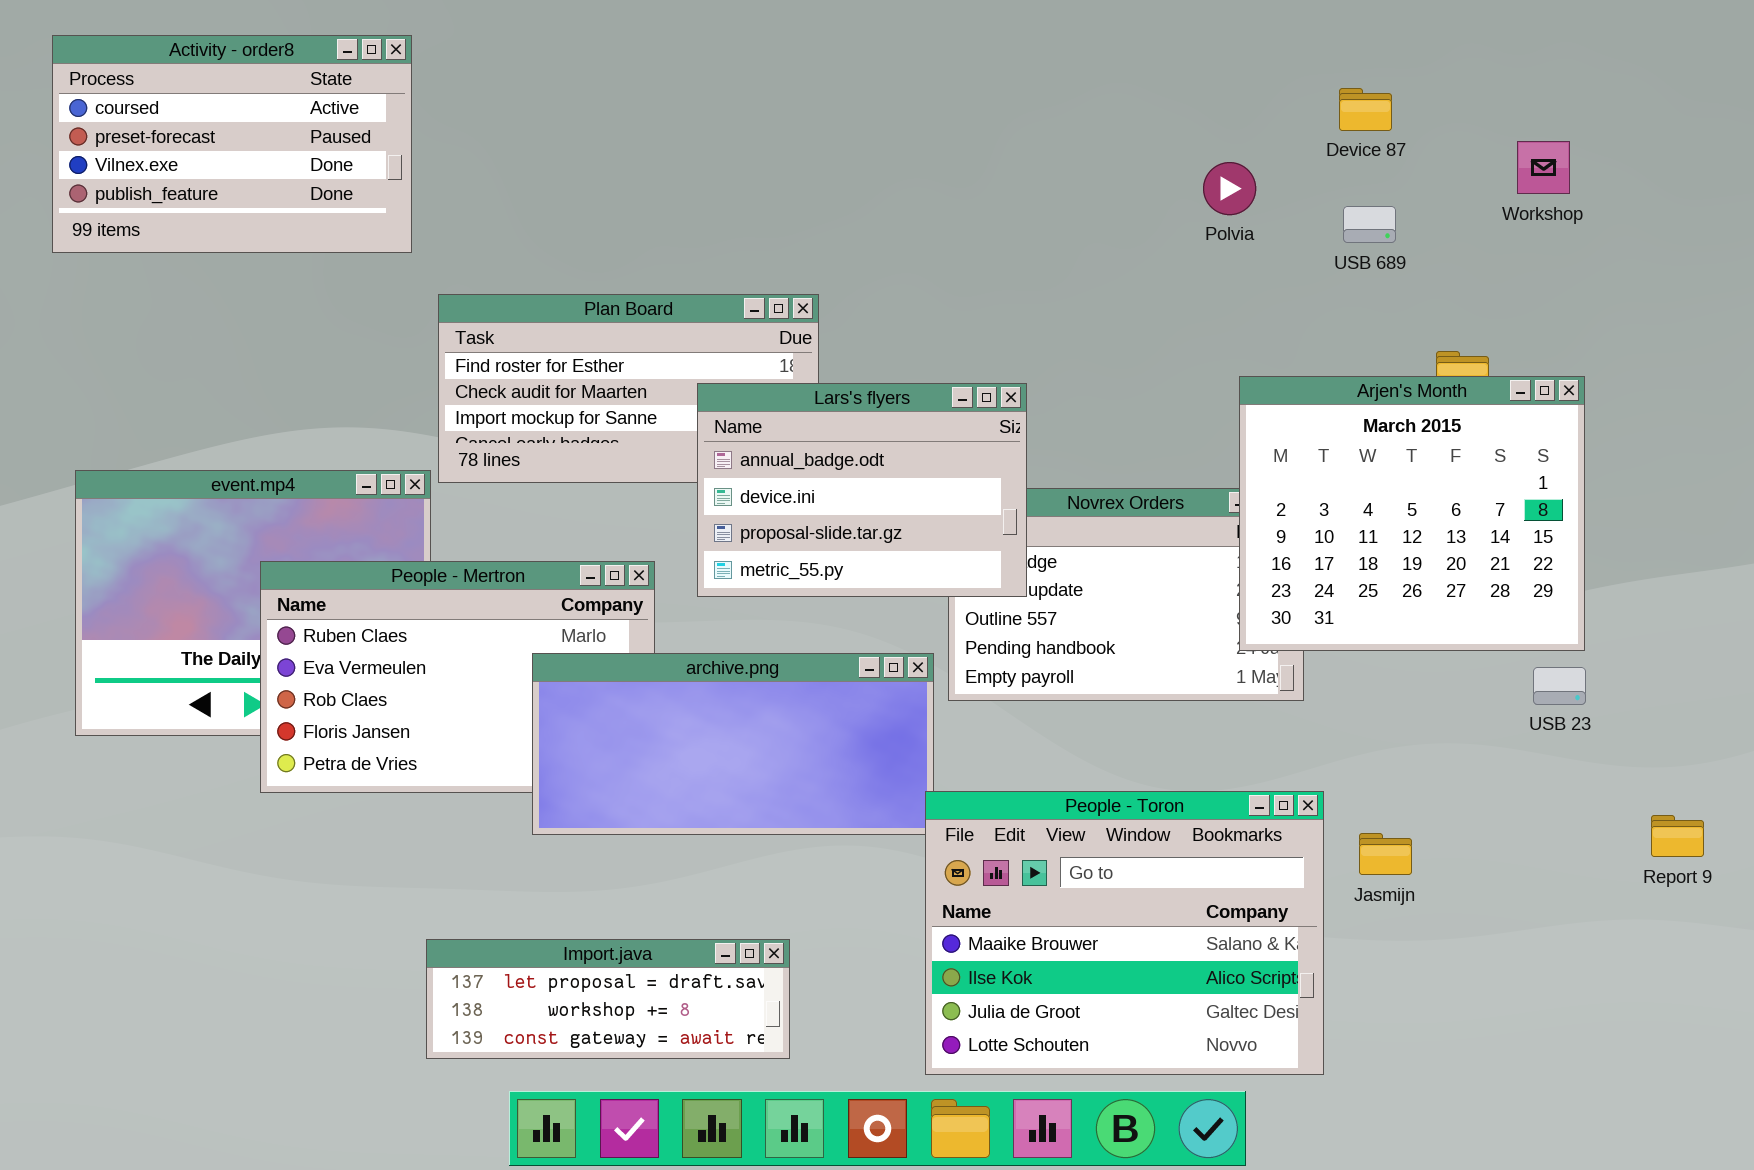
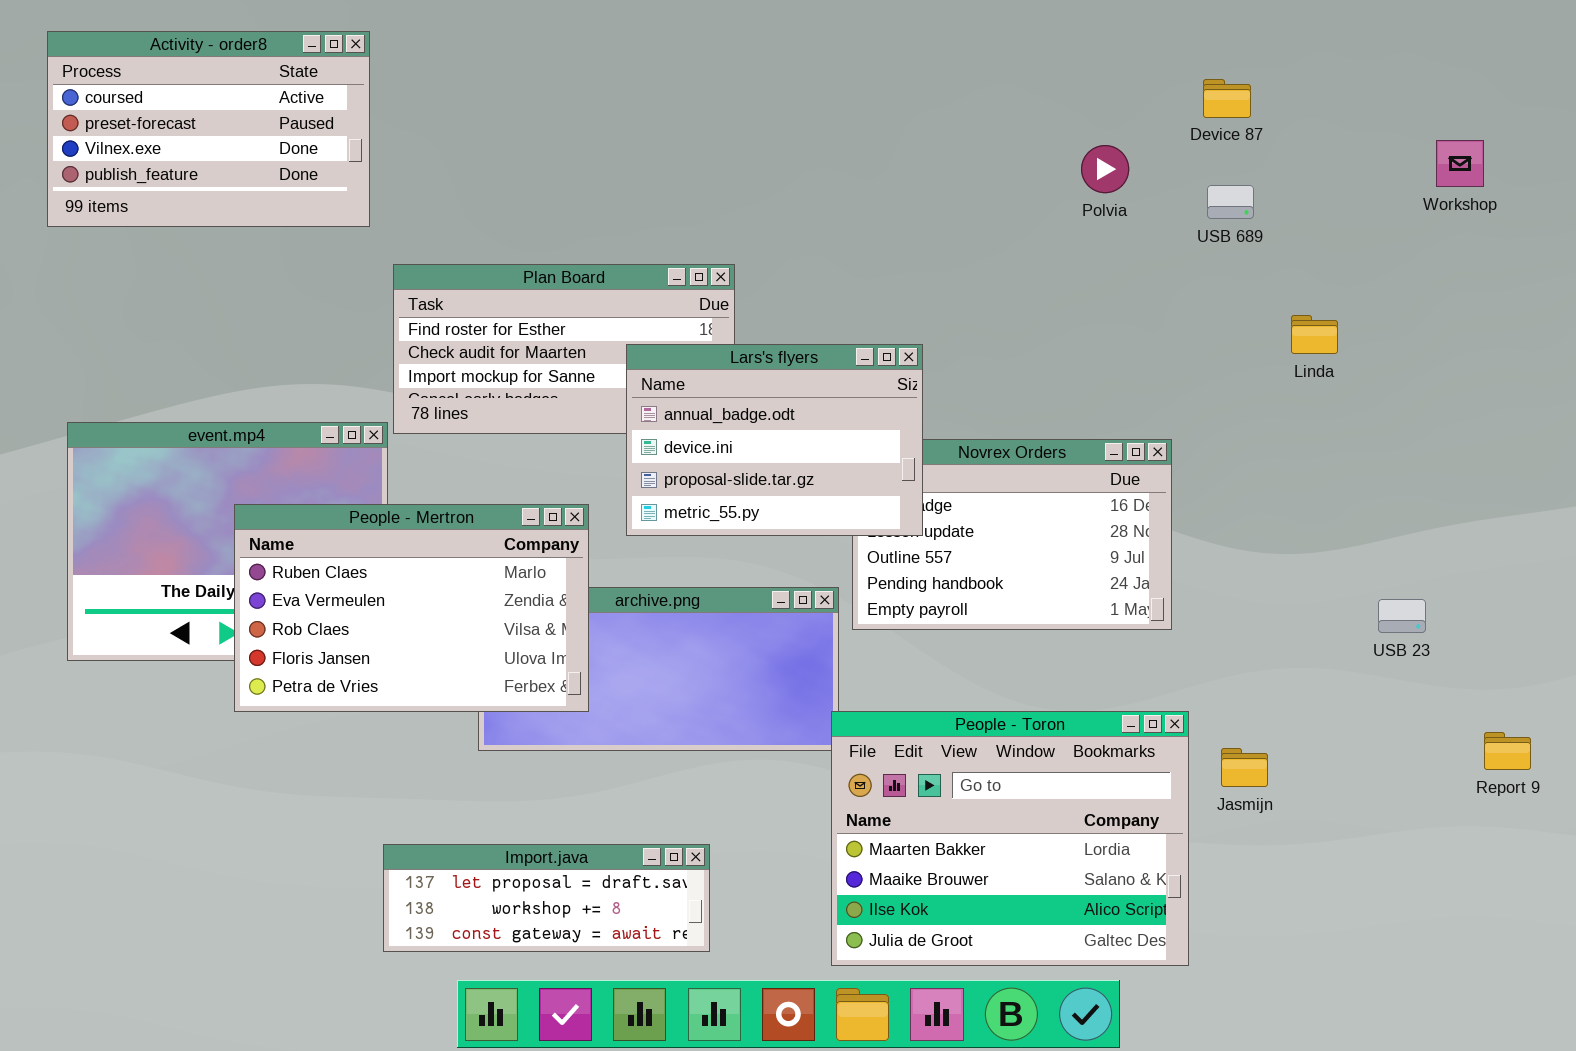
Workshop: [1517,141,1570,194] -> [1436,140,1484,187], moved
Arjen's Month: [1239,376,1585,651] -> none, closed
People - Mertron: [260,561,655,793] -> [234,504,589,712], raised
People - Toron: [925,791,1324,1075] -> [831,711,1189,966], scrolled up 1 row

